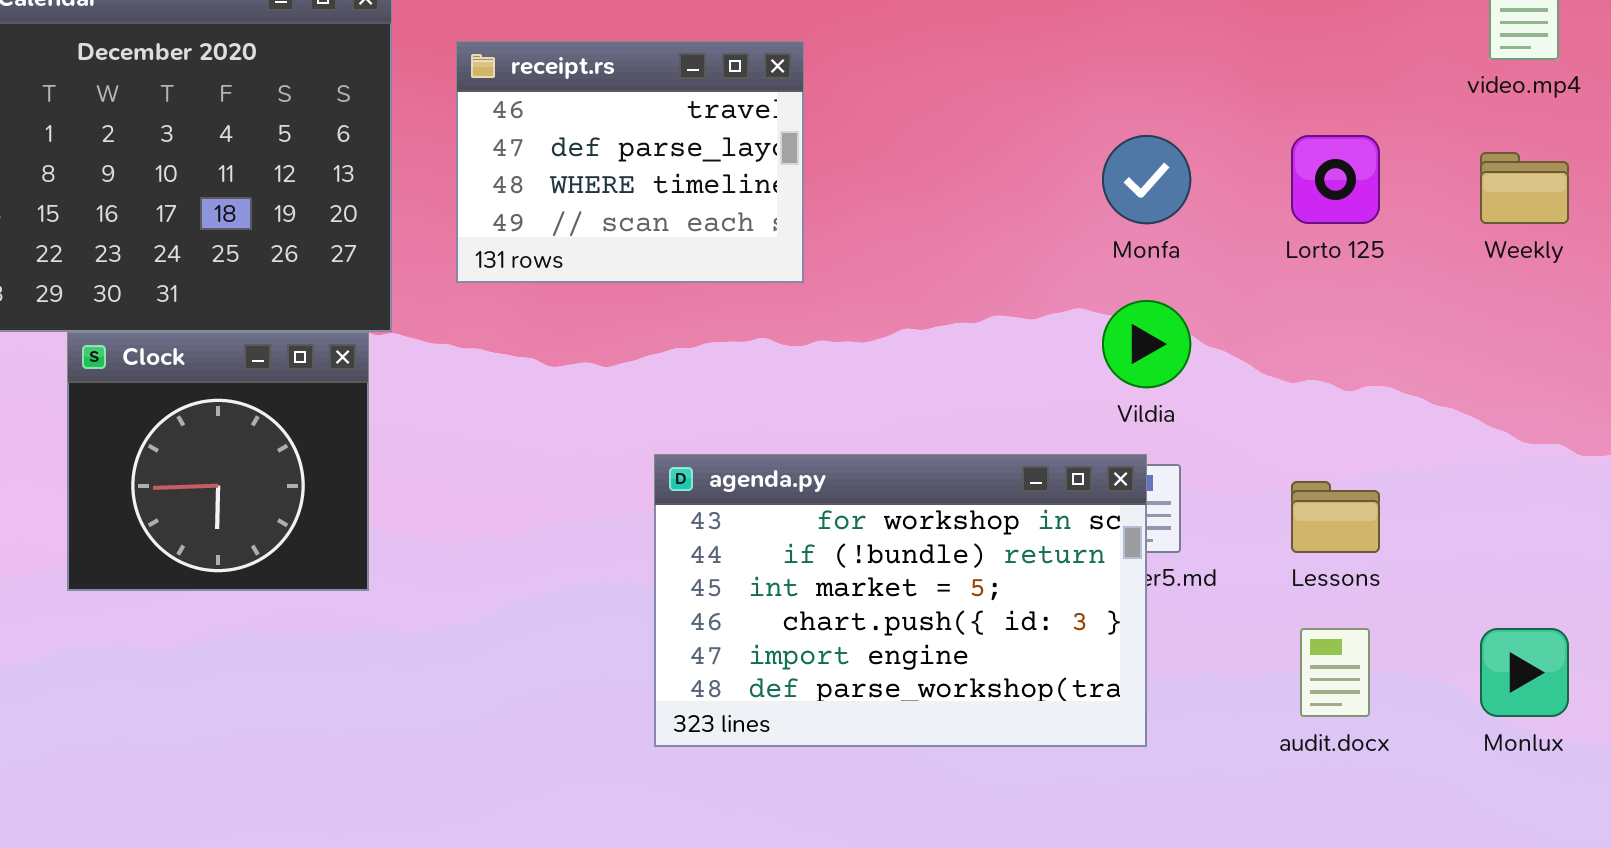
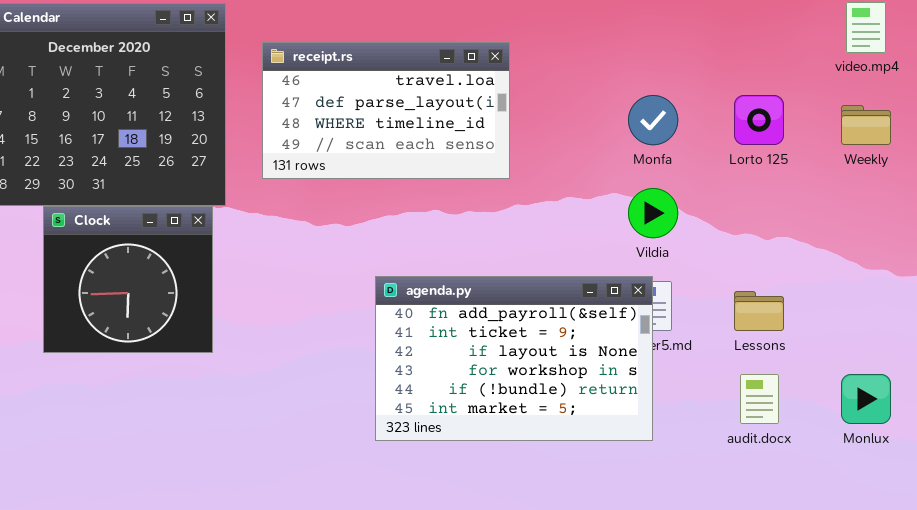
receipt.rs: [456,41,804,283] -> [262,42,510,179], resized
agenda.py: [654,454,1147,747] -> [375,276,653,441], scrolled up 3 rows

